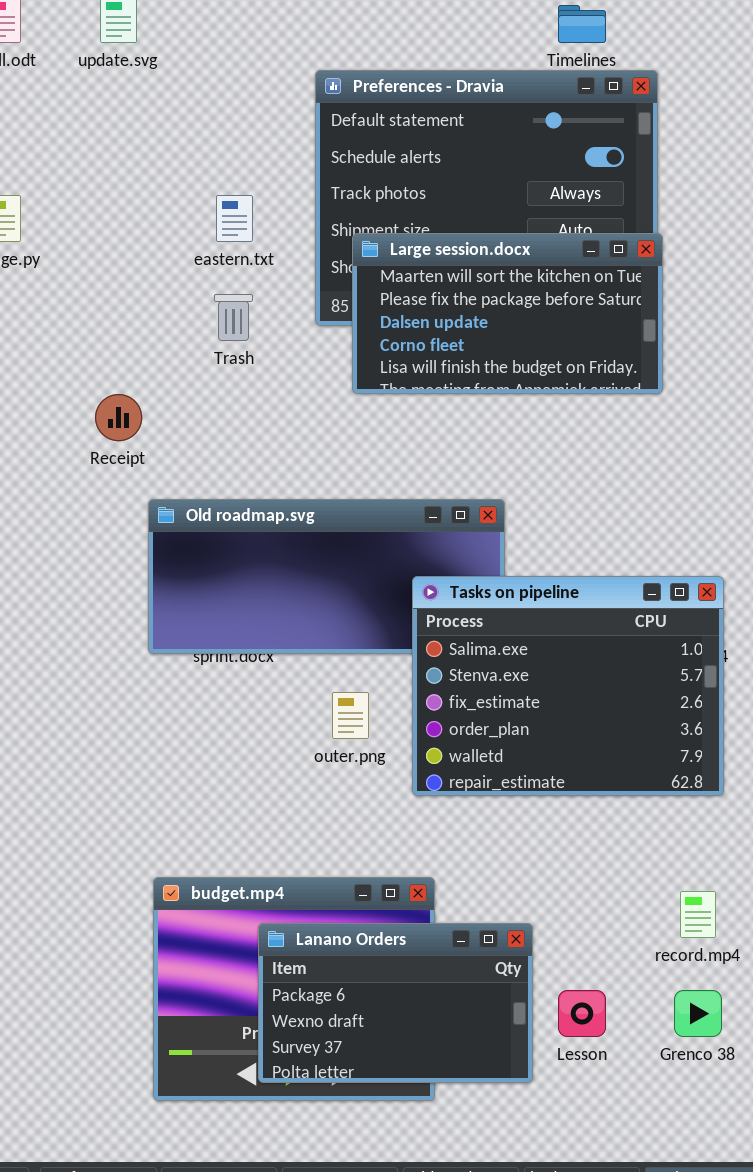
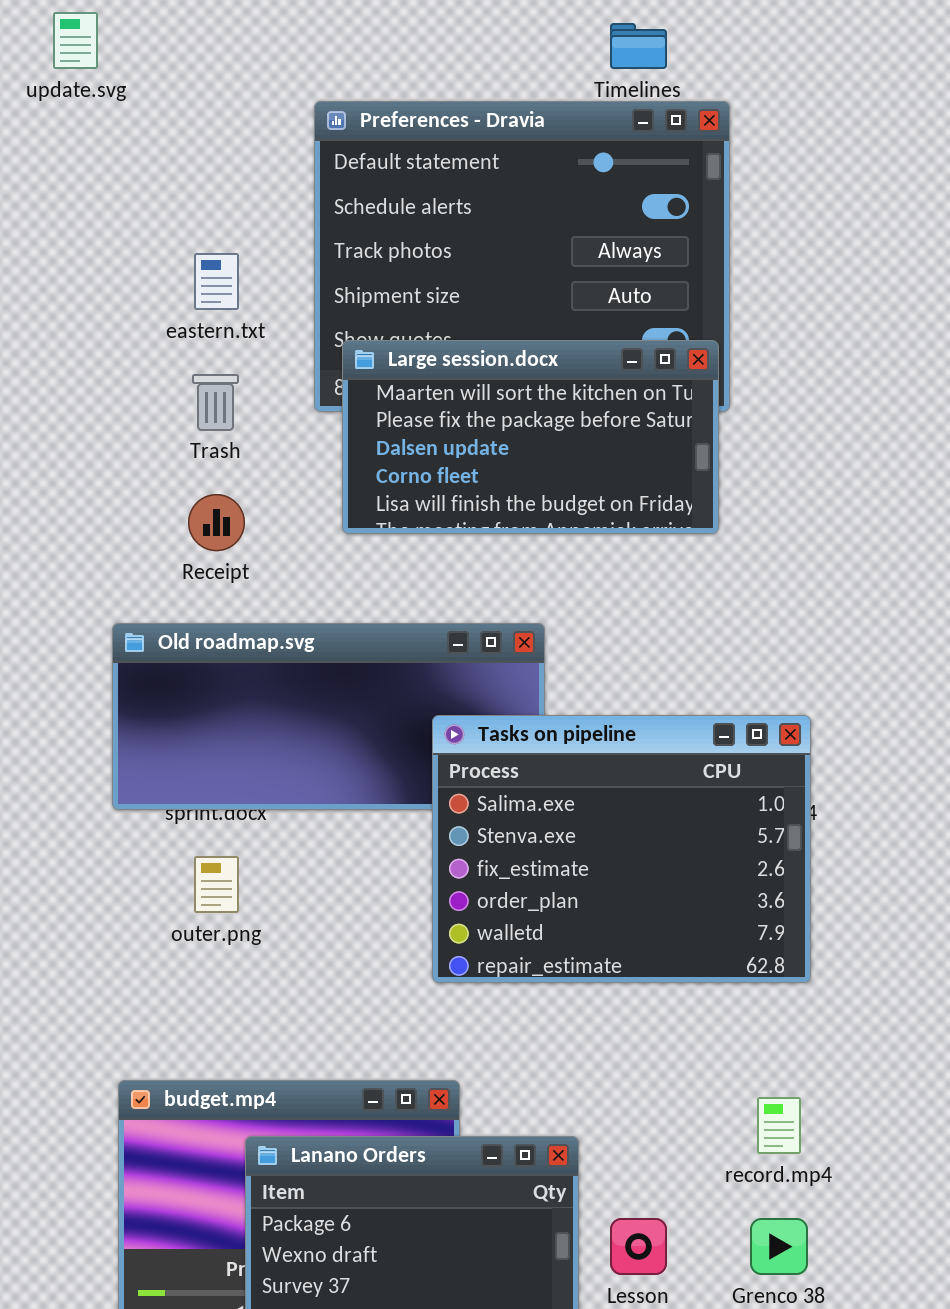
Large session.docx: [352,233,663,394] -> [342,340,719,534], moved
Receipt: [95,394,142,441] -> [188,494,245,551], moved
outer.png: [332,692,369,739] -> [194,856,239,913], moved

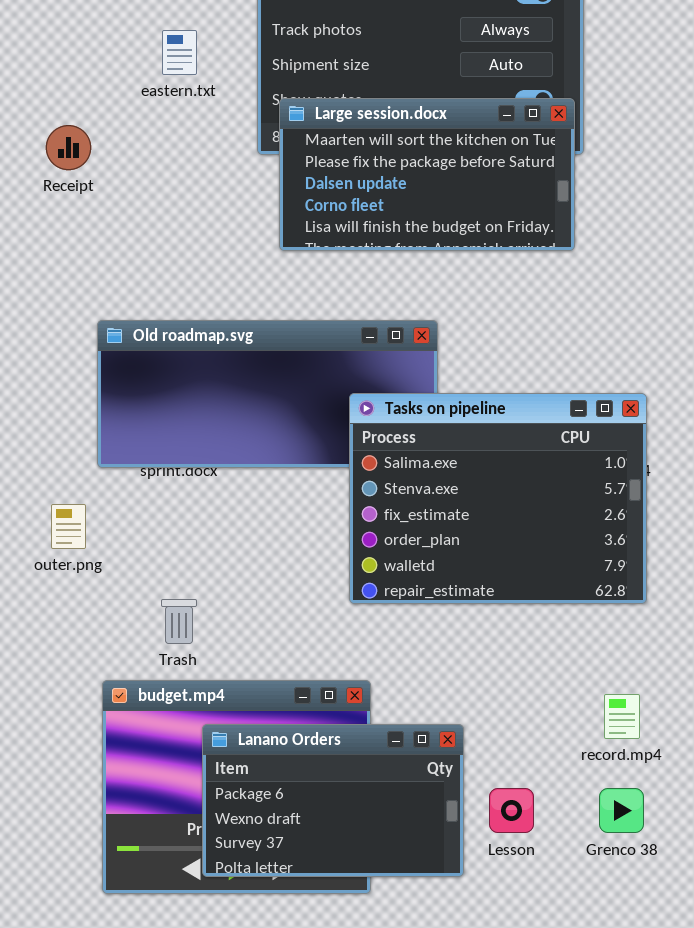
Trash: [192,374,239,431] -> [161,599,197,644], moved
Receipt: [188,494,245,551] -> [46,125,91,170], moved
outer.png: [194,856,239,913] -> [51,504,86,549], moved

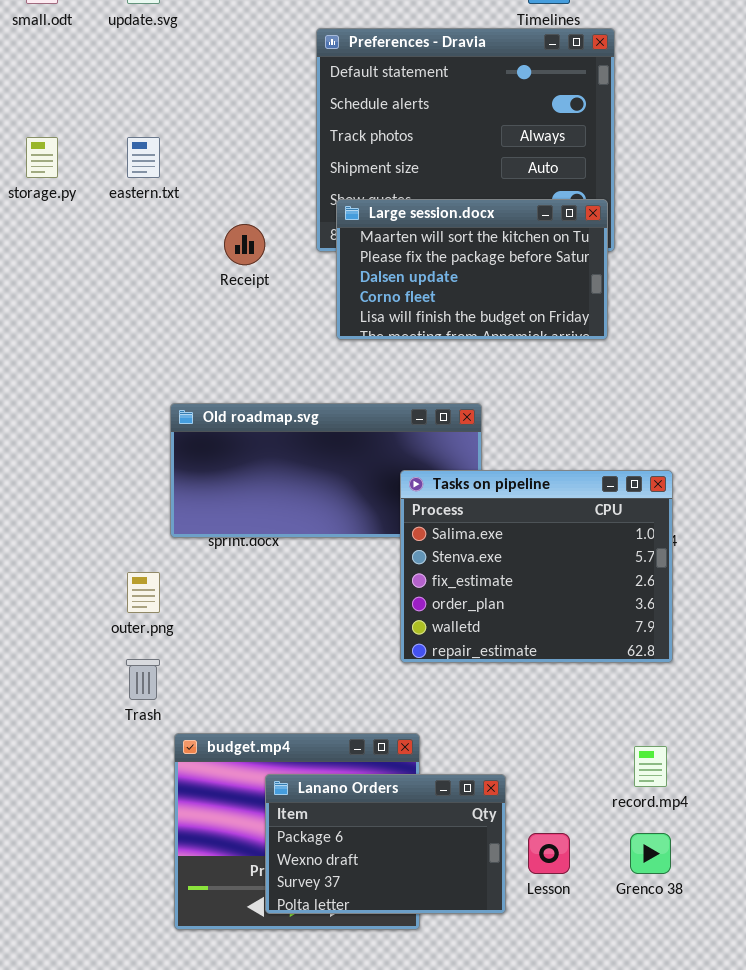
eastern.txt: [162,30,197,75] -> [127,137,160,178], moved
Receipt: [46,125,91,170] -> [224,224,265,265], moved
Trash: [161,599,197,644] -> [126,659,160,700], moved

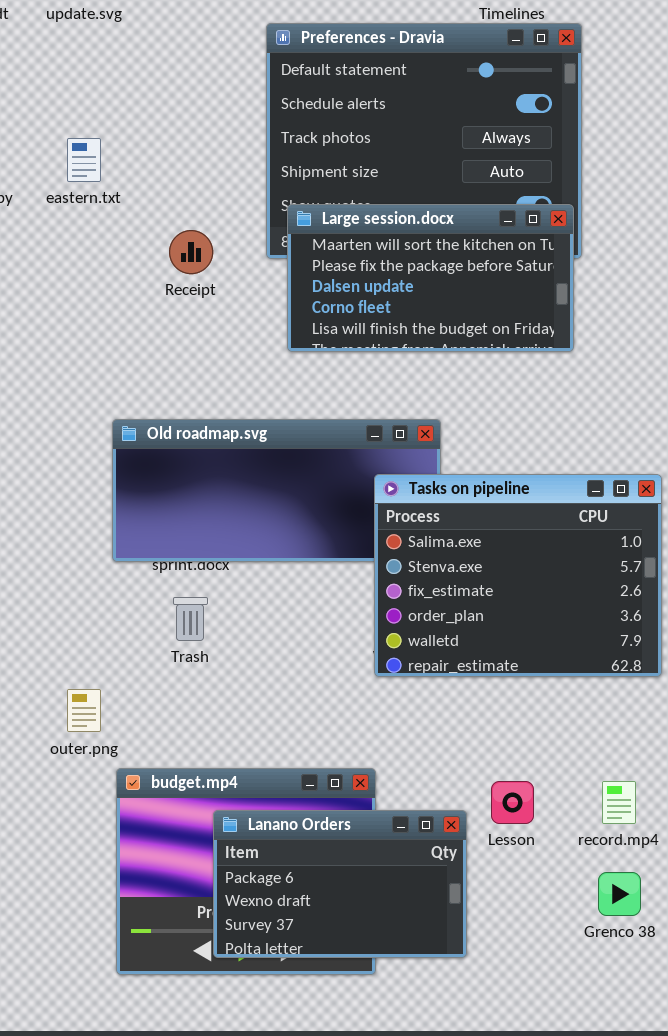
Tasks on pipeline: [400,470,673,663] -> [374,474,662,677], moved
outer.png: [127,572,160,613] -> [67,689,101,732], moved
Trash: [126,659,160,700] -> [173,597,208,641], moved
Lesson: [528,833,570,874] -> [491,781,534,824], moved

